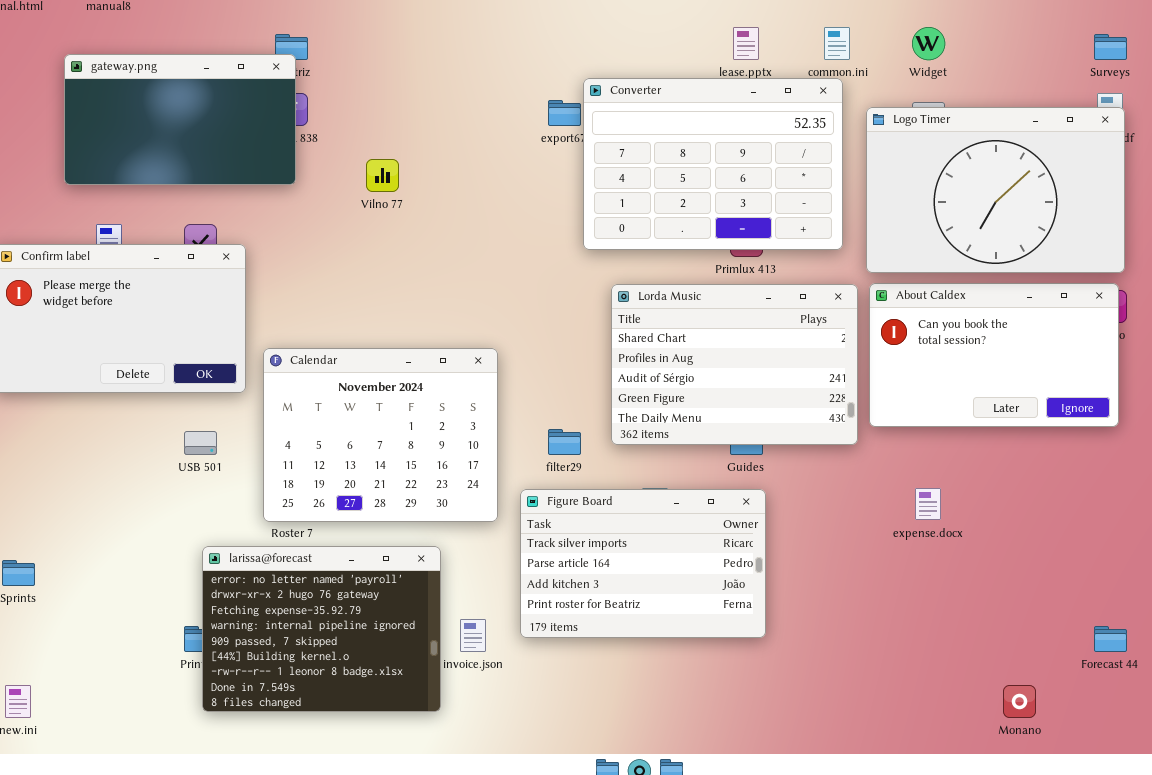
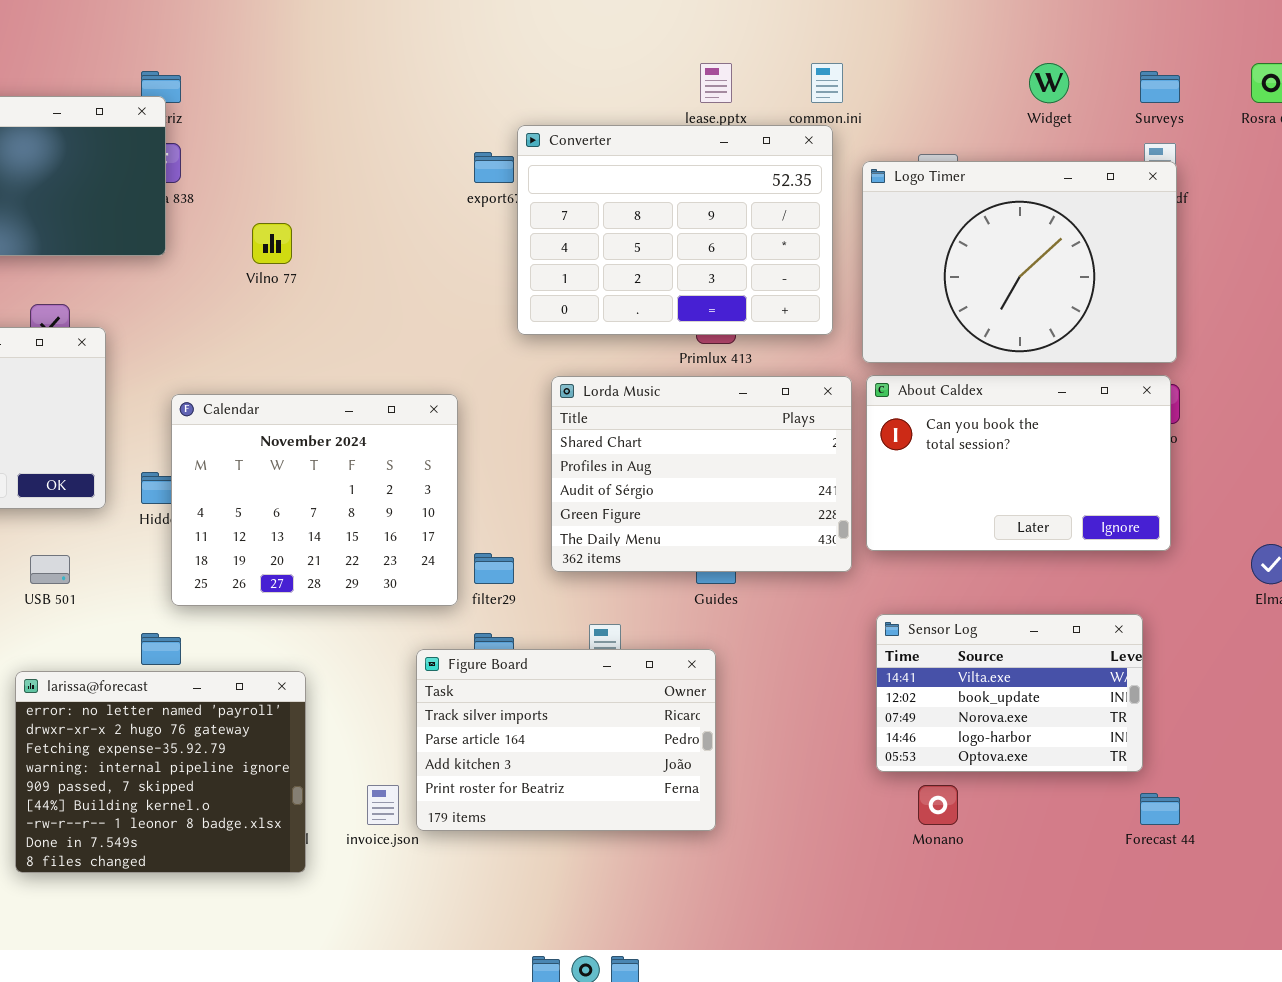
Widget: [912,27,945,60] -> [1029,63,1069,103], moved
Calendar: [263,348,498,522] -> [171,394,458,606], moved
Sensor Log: none -> [876,614,1143,772], opened
Figure Board: [520,489,766,638] -> [416,649,716,831], moved
larissa@forecast: [202,546,441,712] -> [15,671,306,873], moved
Monano: [1003,685,1036,718] -> [918,785,958,825], moved

